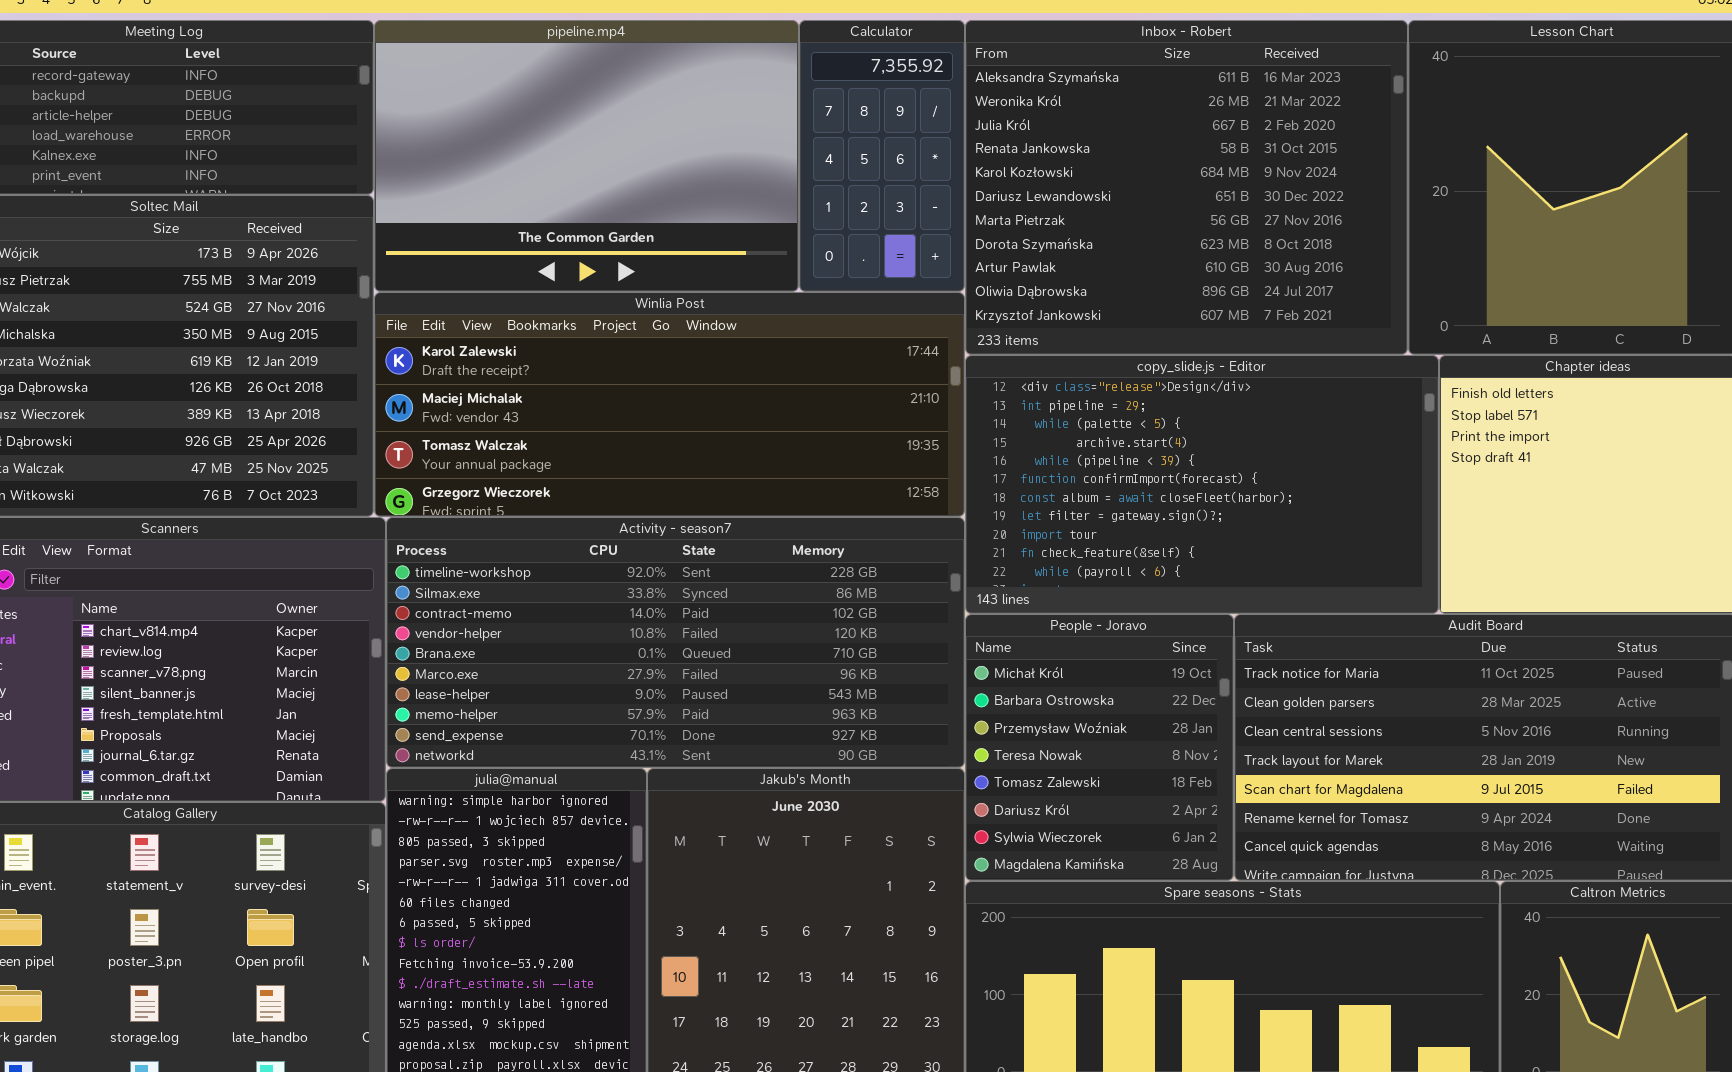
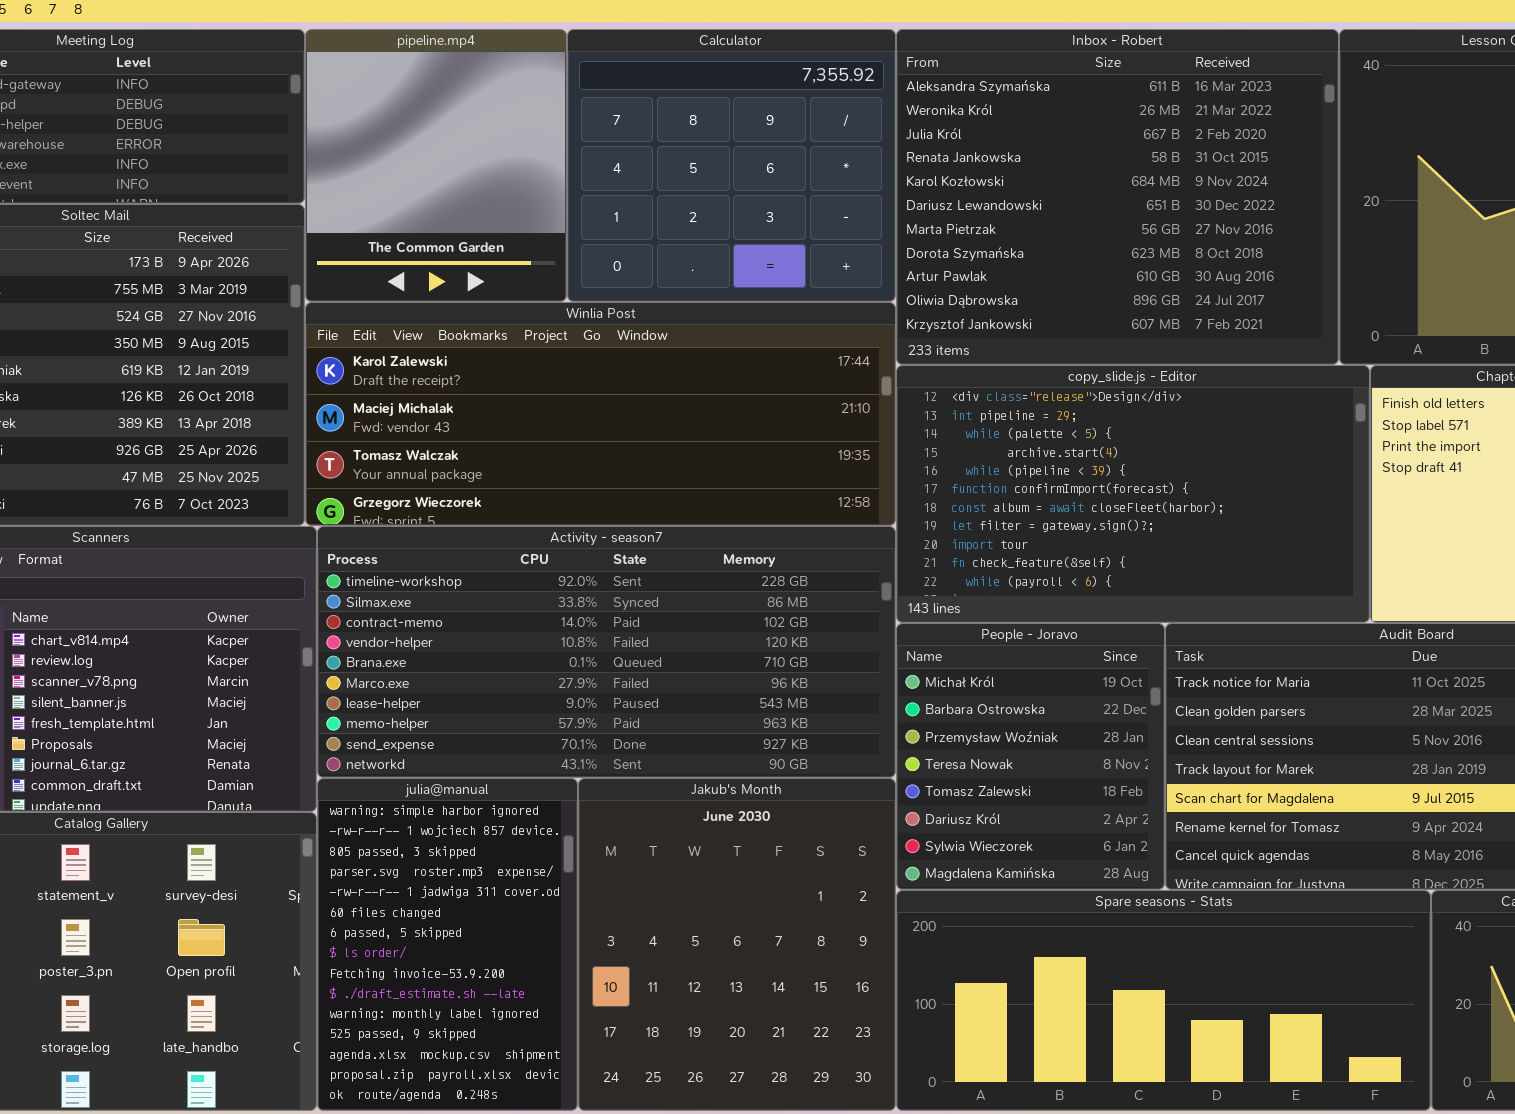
pipeline.mp4: [374,20,799,292] -> [305,29,567,302], resized
Calculator: [799,20,965,292] -> [567,29,896,302], resized

